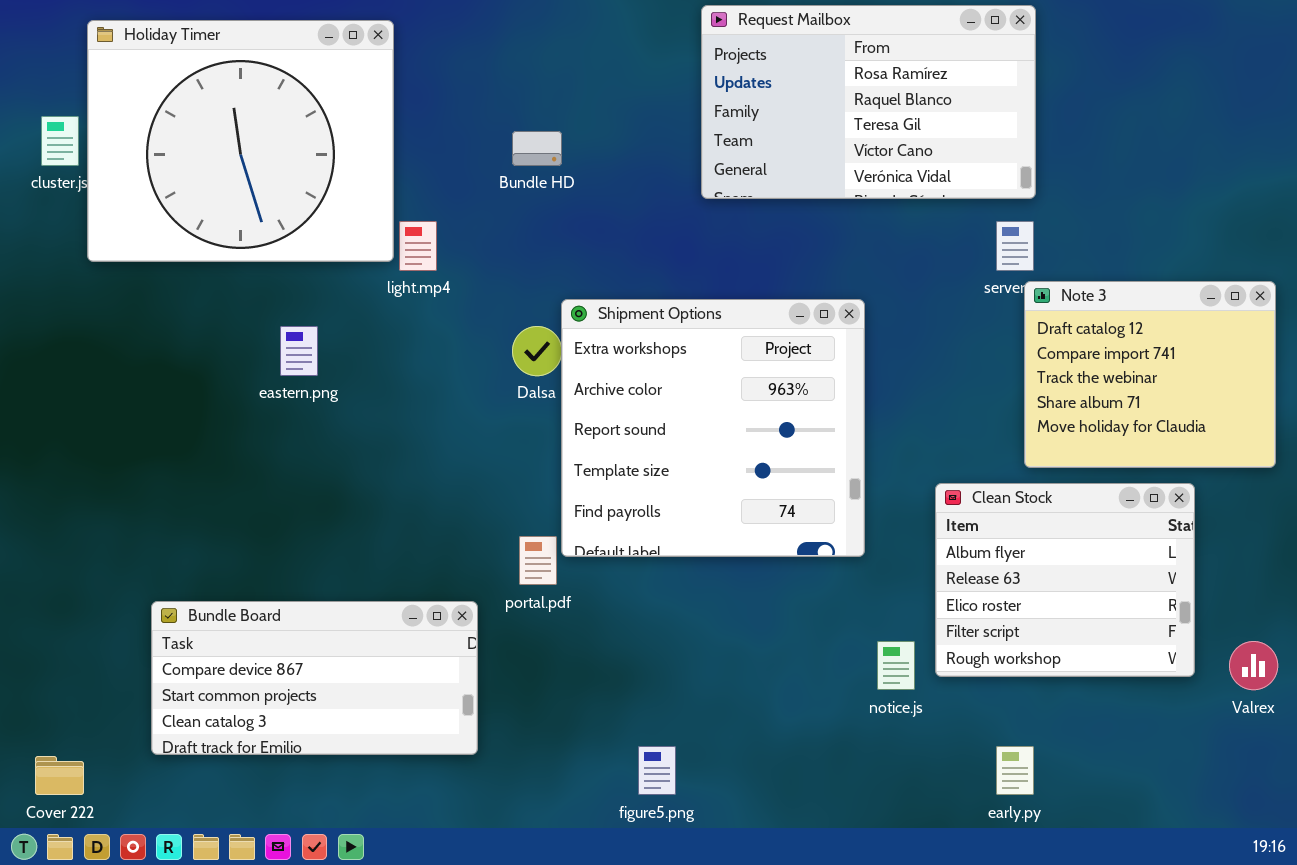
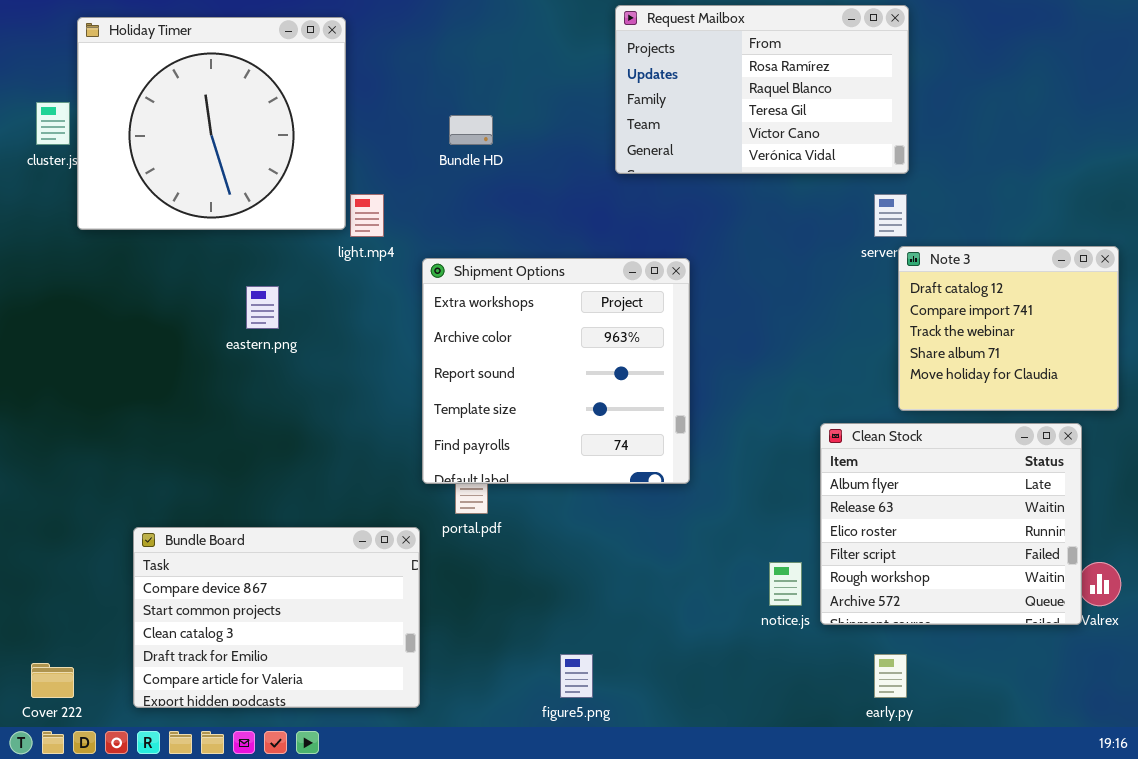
Shipment Options: [561,299,865,557] -> [422,258,690,484], moved
Clean Stock: [935,483,1195,677] -> [820,423,1082,625], resized
Bundle Board: [151,601,478,755] -> [133,527,420,708], resized

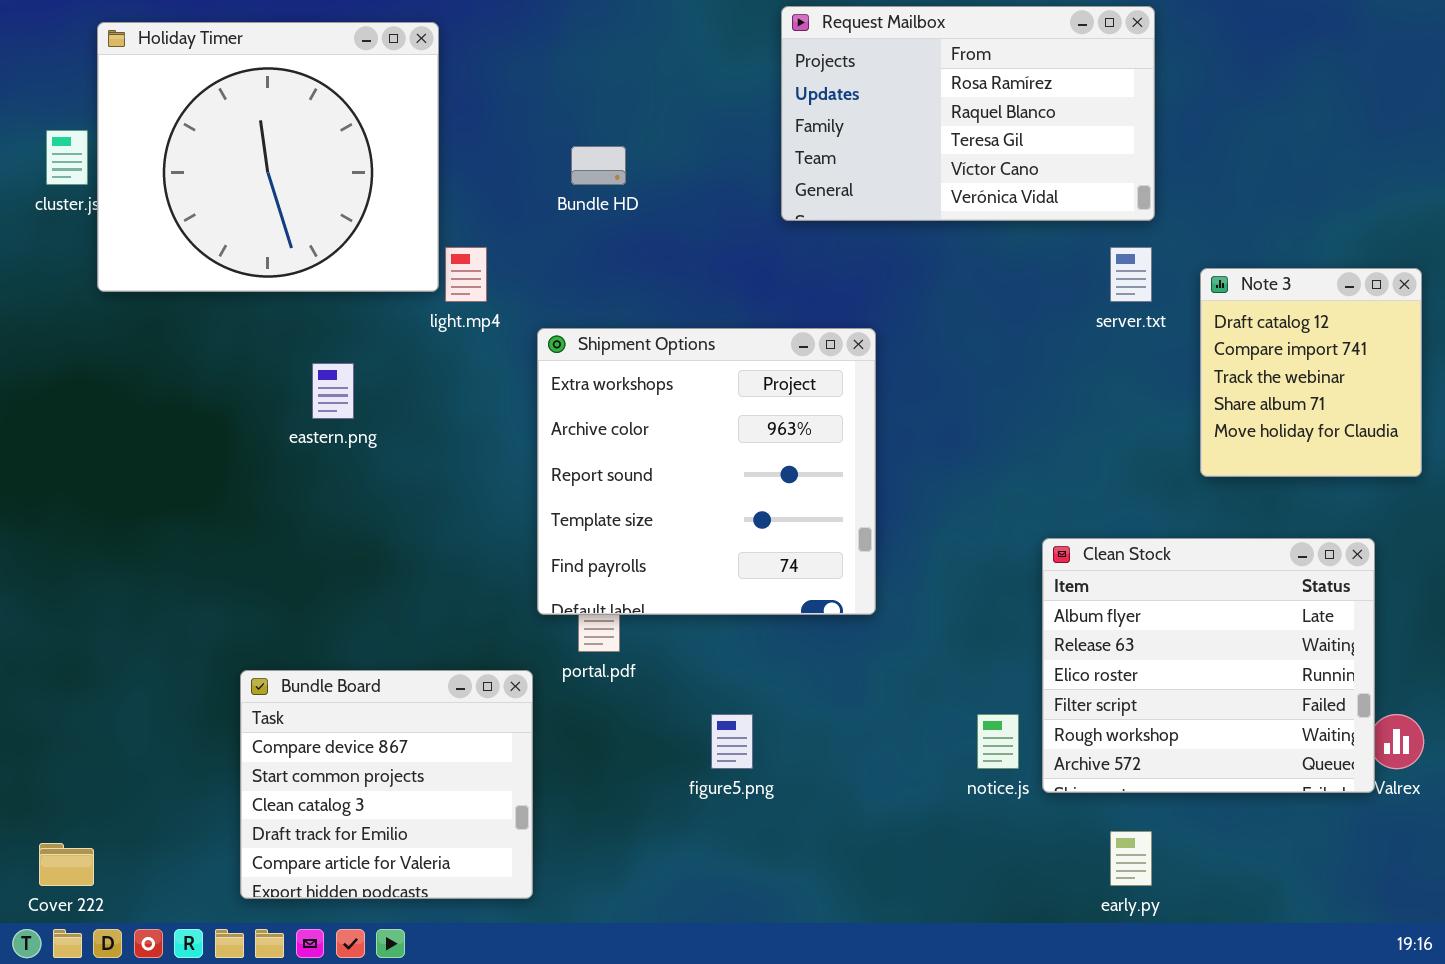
Note 3: [898,246,1119,411] -> [1200,268,1422,477], moved, resized
Bundle Board: [133,527,420,708] -> [240,670,533,899], resized
figure5.png: [560,654,593,698] -> [711,714,753,769], moved

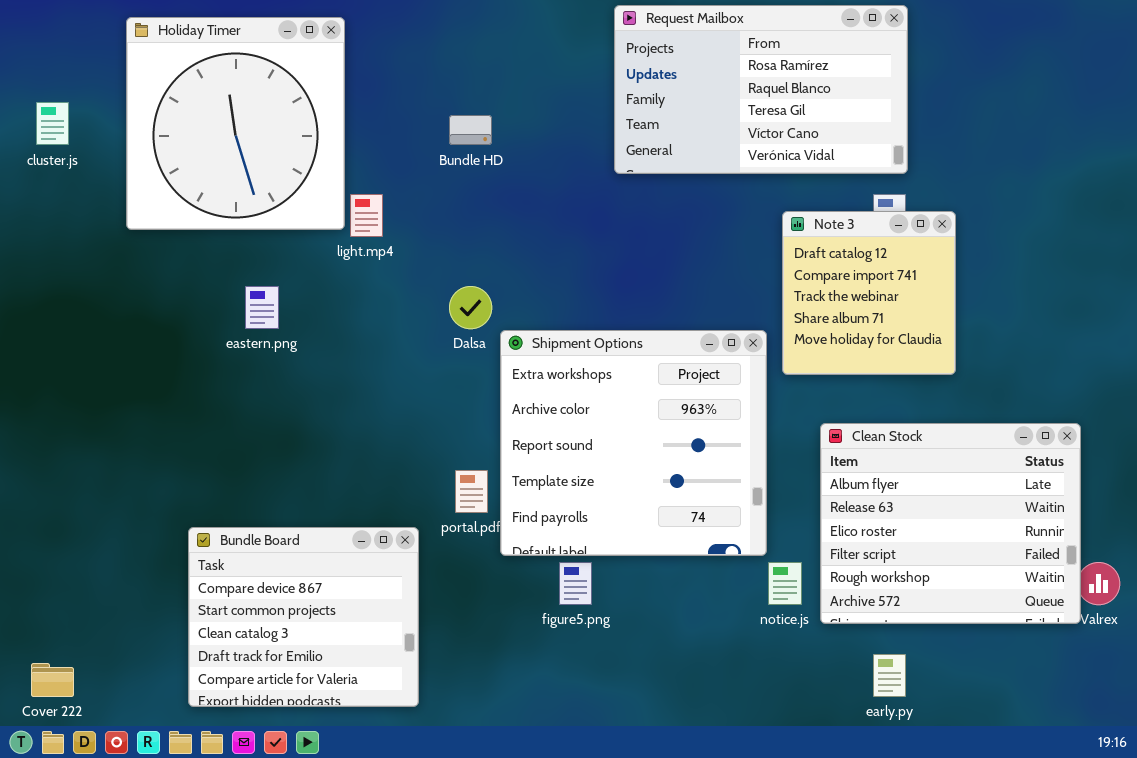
Holiday Timer: [97,22,439,292] -> [126,17,345,230], resized
Note 3: [1200,268,1422,477] -> [782,211,956,375], moved
Shipment Options: [537,328,876,615] -> [500,330,767,556], moved

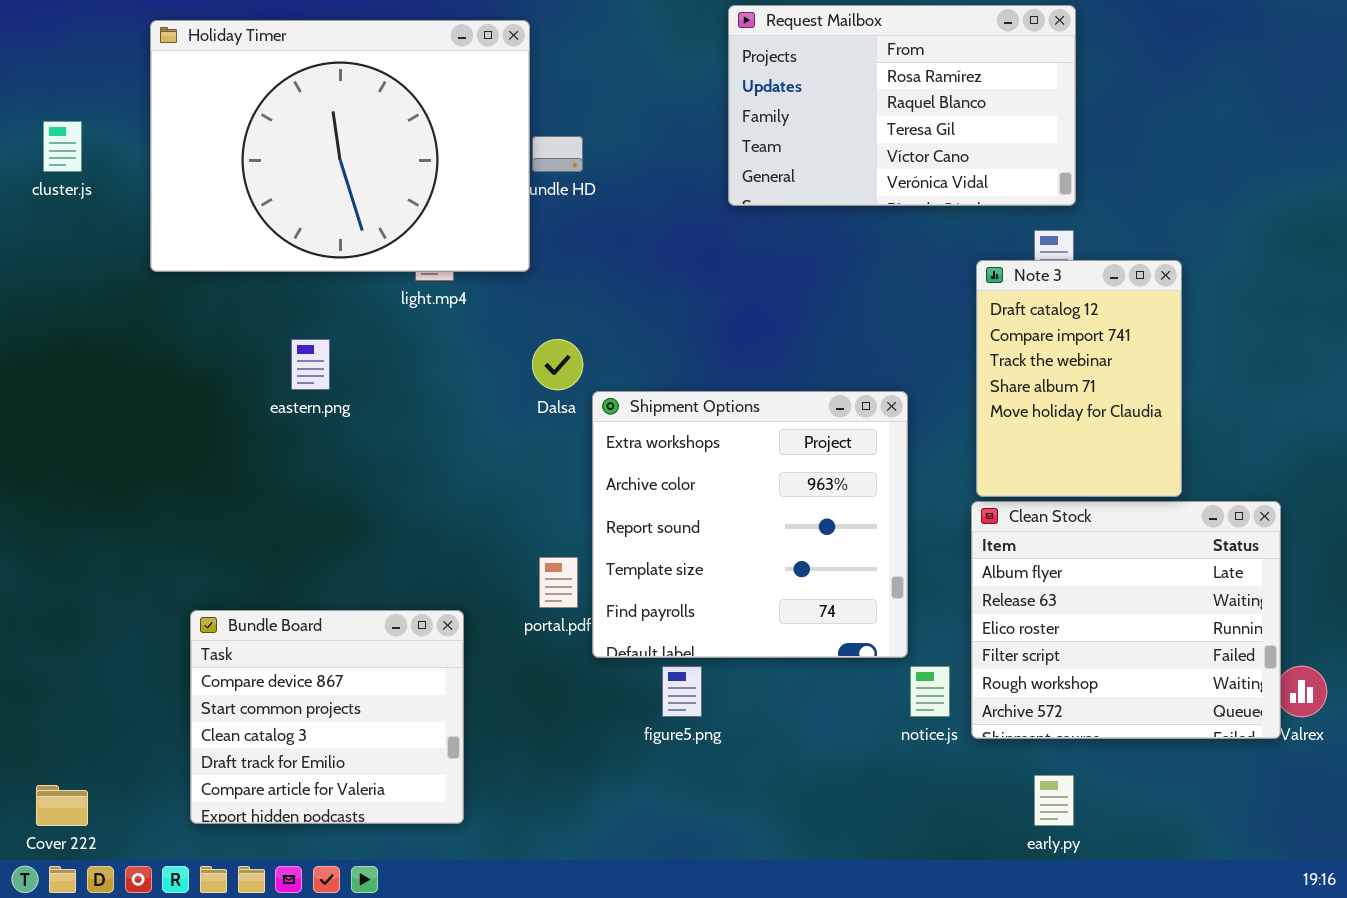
Holiday Timer: [126,17,345,230] -> [150,20,530,272], resized
Note 3: [782,211,956,375] -> [976,260,1182,497], moved, resized
Bundle Board: [188,527,419,707] -> [190,610,464,824], moved

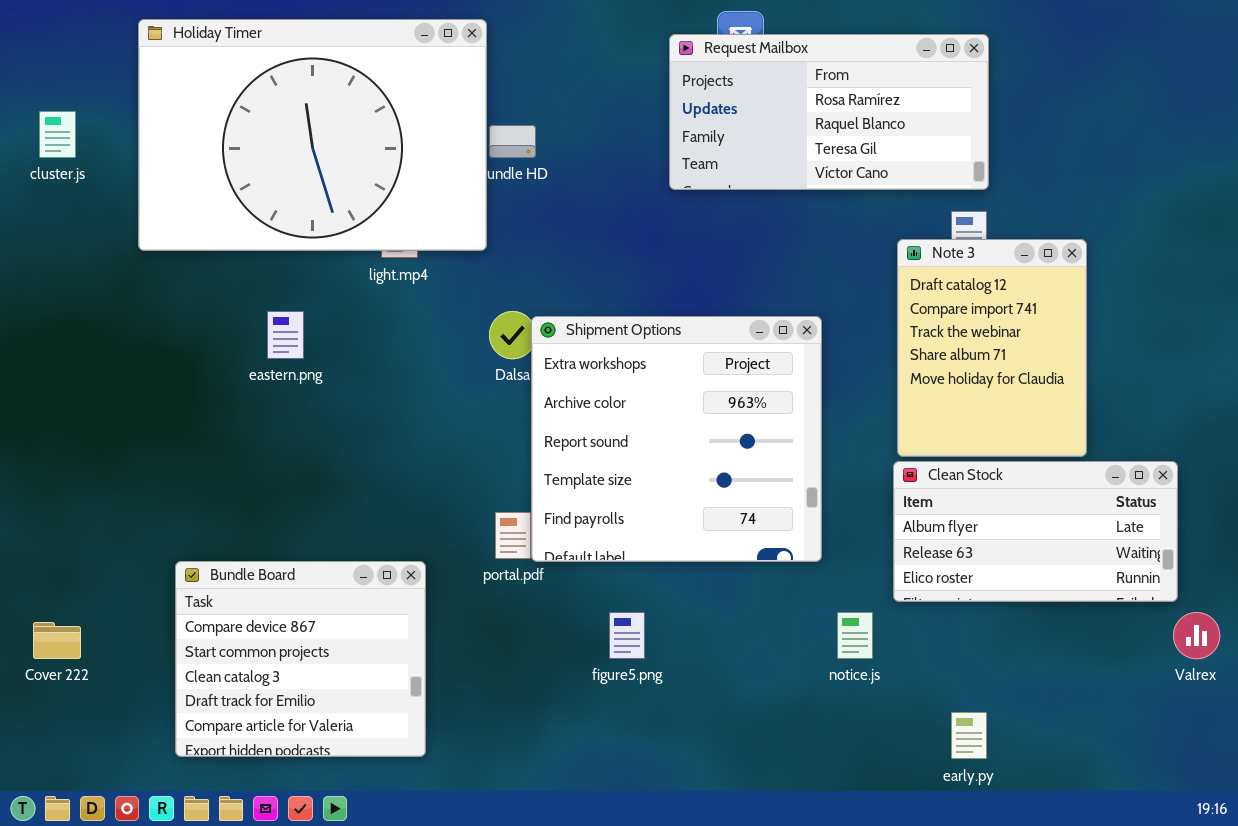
Request Mailbox: [728,5,1076,206] -> [669,34,989,190], resized
Shipment Options: [592,391,908,658] -> [531,316,822,562], moved
Clean Stock: [971,501,1281,739] -> [893,461,1178,602], resized
Cover 222: [36,785,88,826] -> [33,622,81,659], moved

